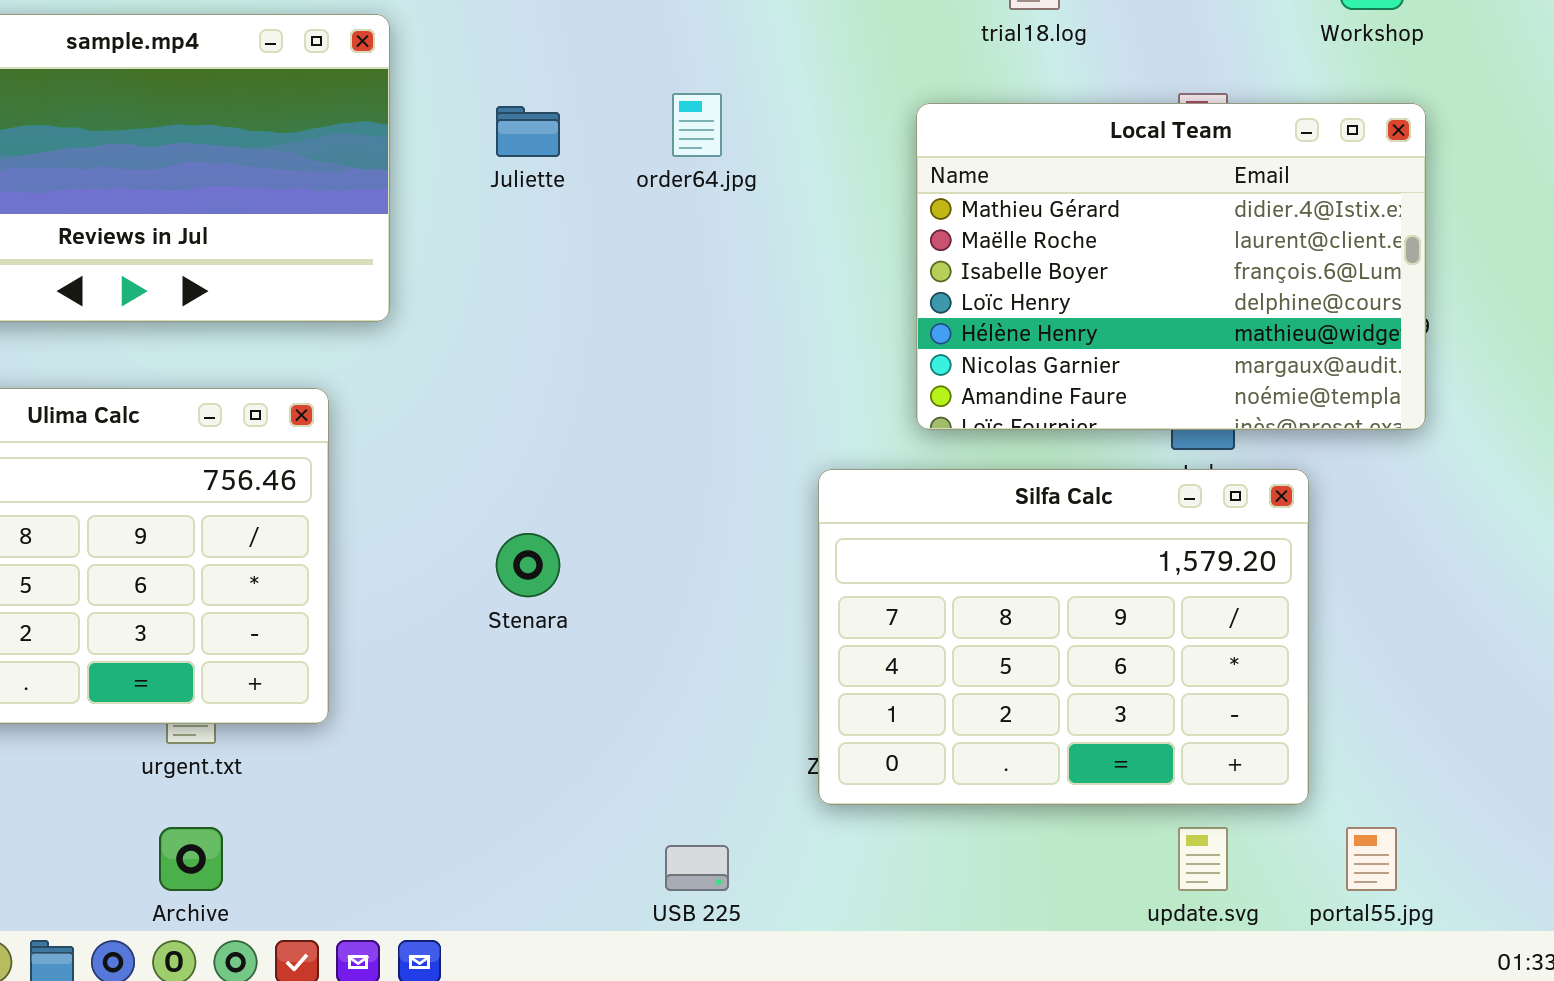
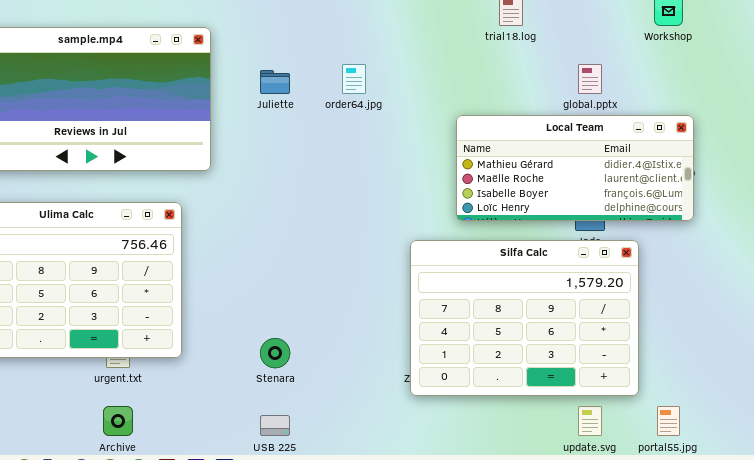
Local Team: [916,103,1426,430] -> [456,115,694,221], resized
Stenara: [496,533,560,597] -> [260,338,290,368], moved
USB 225: [665,845,729,891] -> [260,415,290,436], moved

